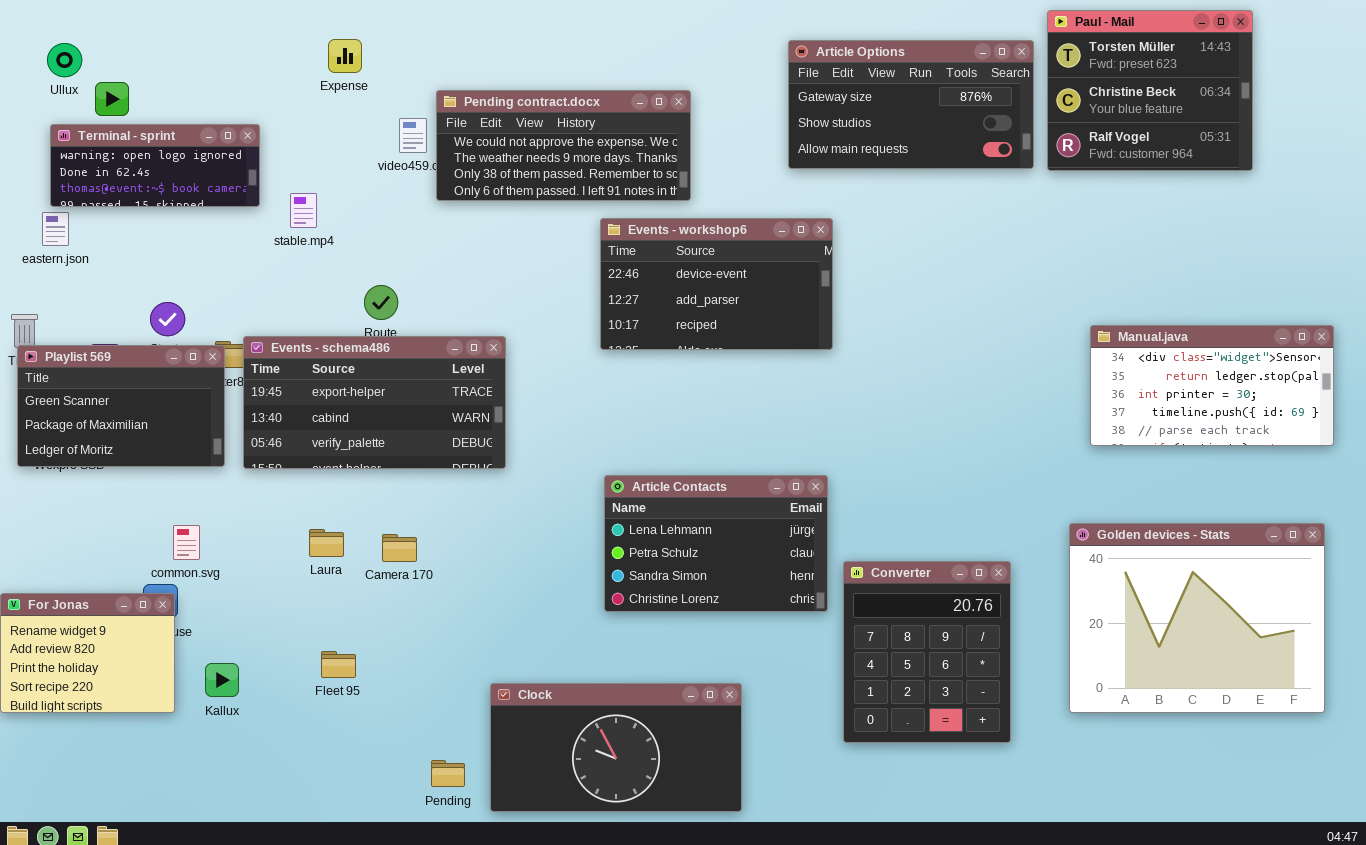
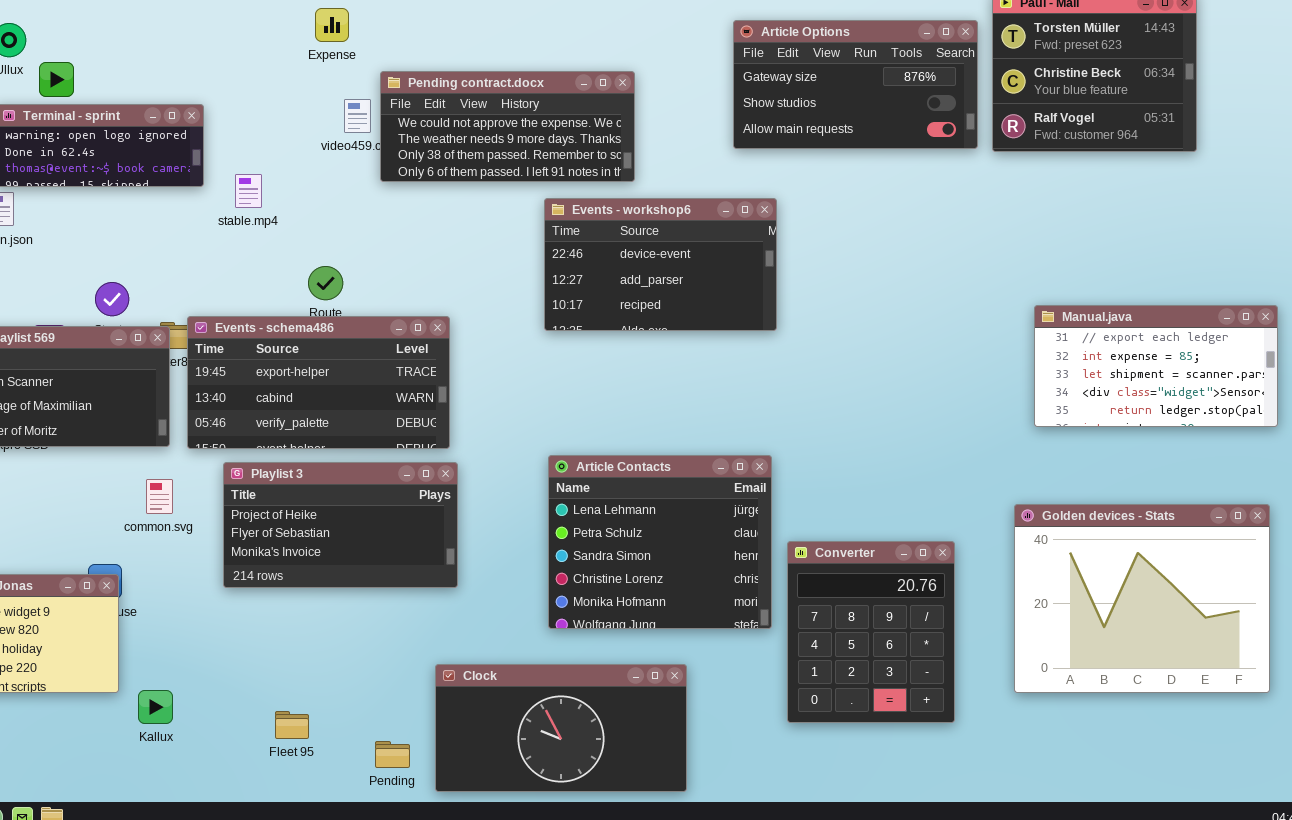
Expense: [328,39,362,73] -> [315,8,349,42], moved
Manual.java: [1090,325,1334,446] -> [1034,305,1278,427], scrolled up 3 rows
Article Contacts: [604,475,828,612] -> [548,455,772,629], resized
Playlist 3: none -> [223,462,458,588], opened
common.svg: [173,525,200,560] -> [146,479,173,514], moved
Fleet 95: [321,651,356,678] -> [275,711,309,739], moved
Kallux: [205,663,239,697] -> [138,690,173,724], moved

